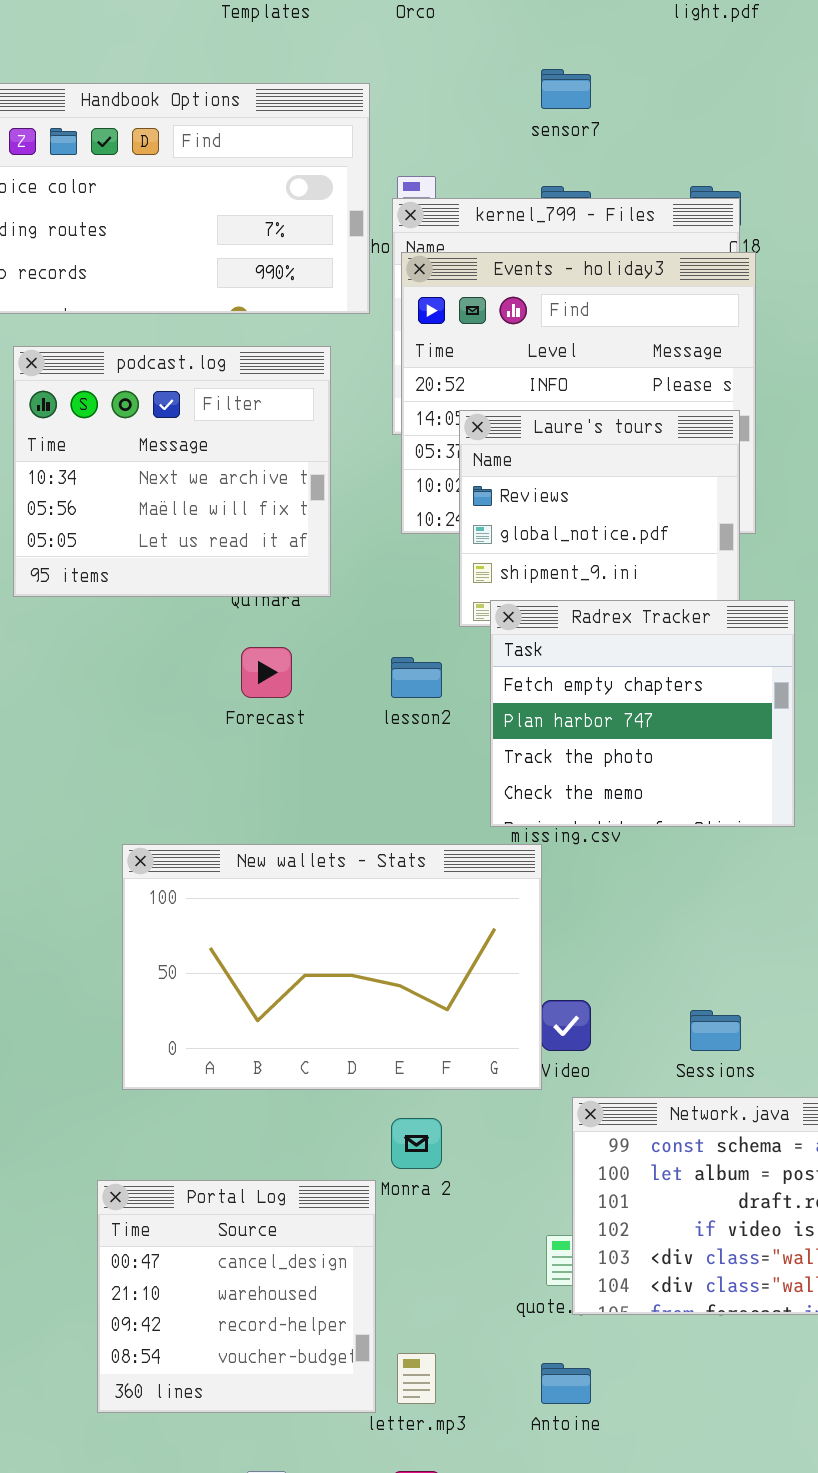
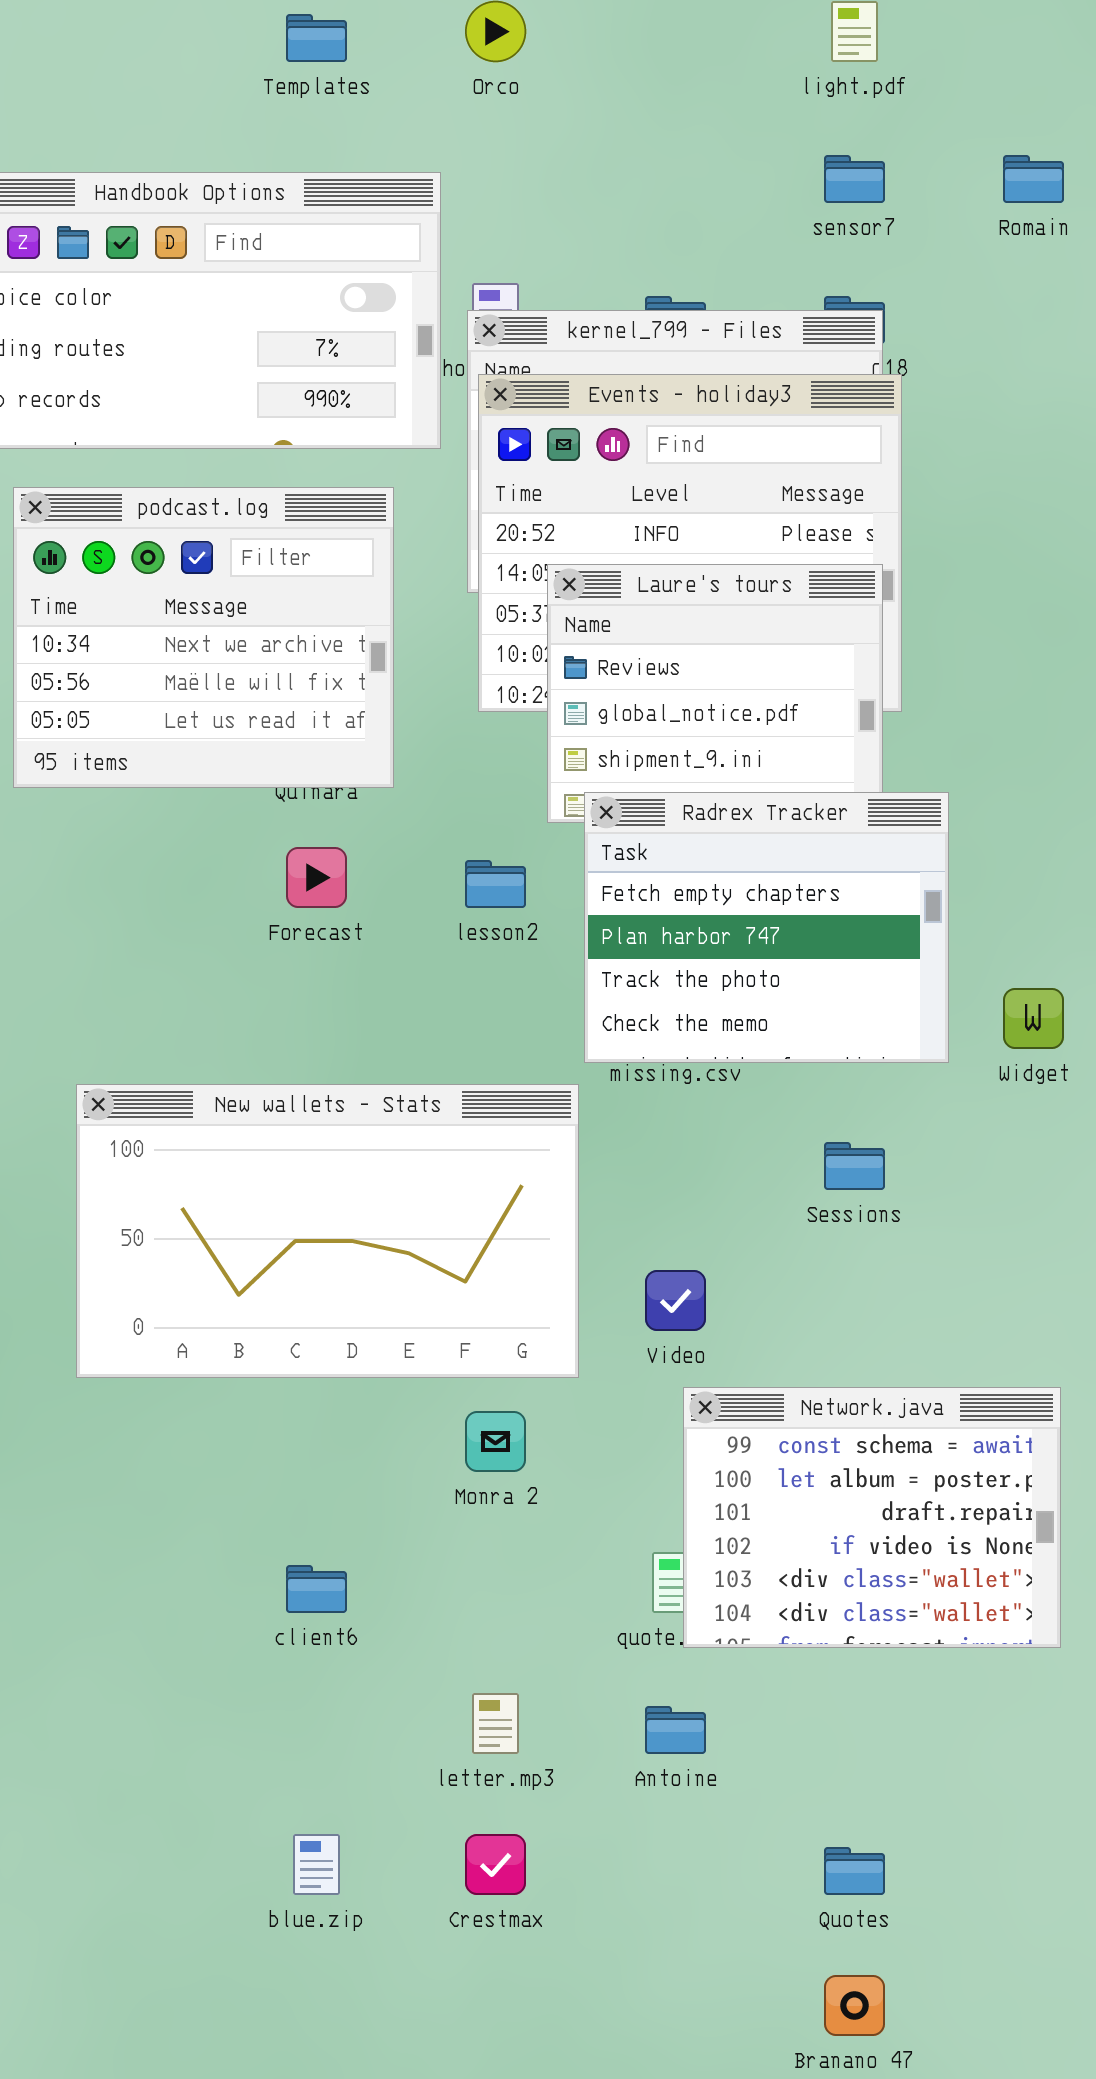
sensor7: [541,69,591,109] -> [824,155,885,203], moved
New wallets - Stats: [122,844,542,1090] -> [76,1084,579,1378], moved
Sessions: [690,1010,741,1051] -> [824,1142,885,1190], moved
Portal Log: [97,1180,376,1413] -> none, closed

